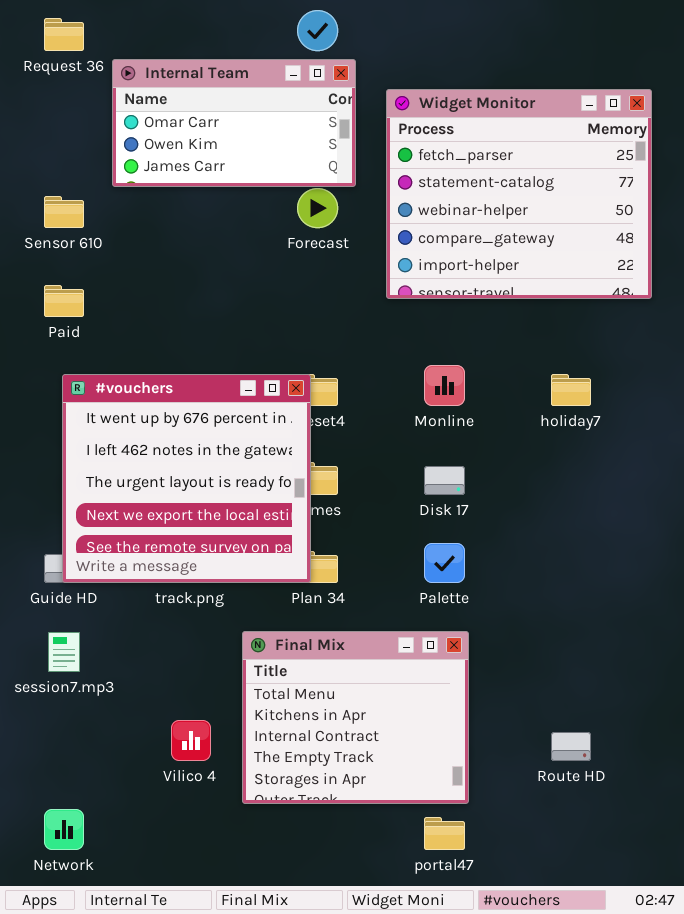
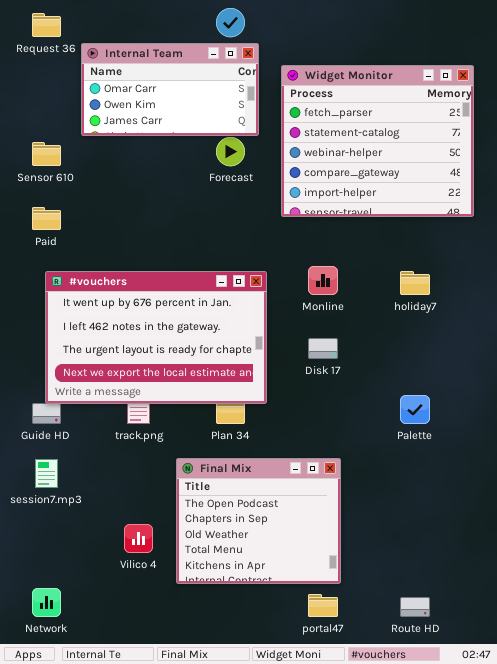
#vouchers: [62,374,311,583] -> [45,271,267,404], resized
Palette: [424,543,465,583] -> [400,395,430,424], moved
Final Mix: [242,631,469,804] -> [176,458,341,584], scrolled up 3 rows
Route HD: [551,732,591,761] -> [400,597,430,617], moved

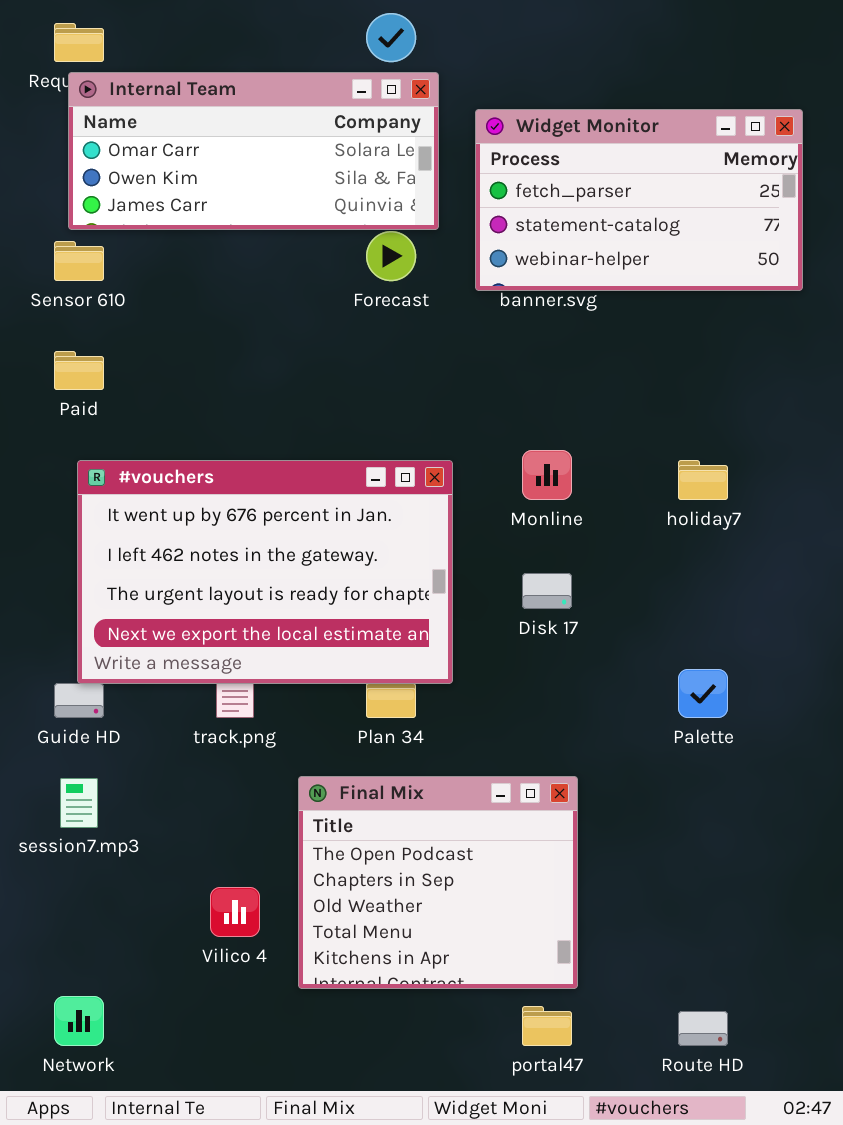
Internal Team: [81,43,259,136] -> [68,72,439,230], resized
Widget Monitor: [281,65,474,217] -> [475,109,803,291], resized

